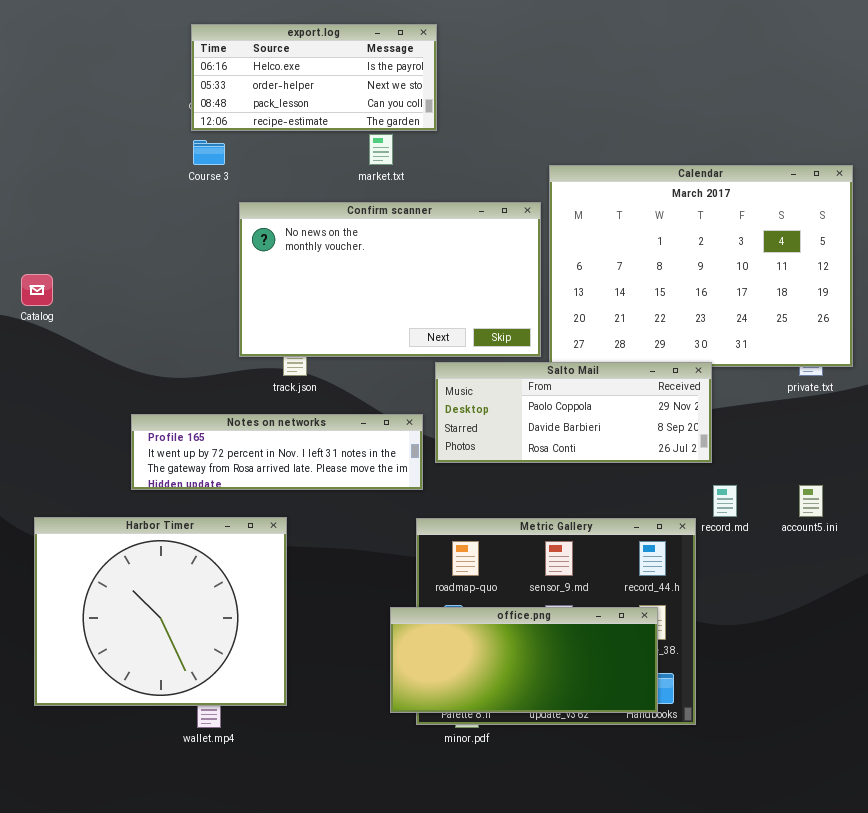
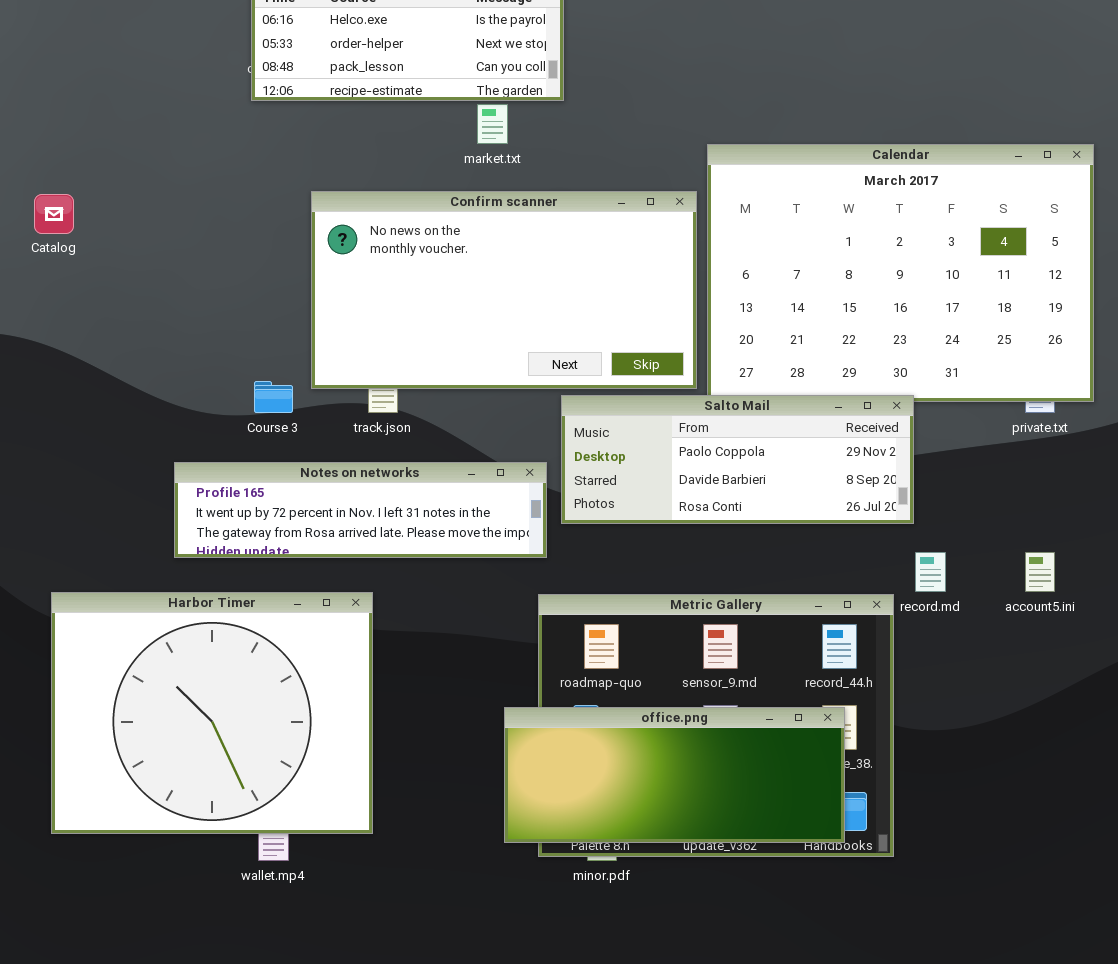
Course 3: [193,140,225,165] -> [254,381,293,413], moved
Catalog: [21,274,53,306] -> [34,194,74,234], moved

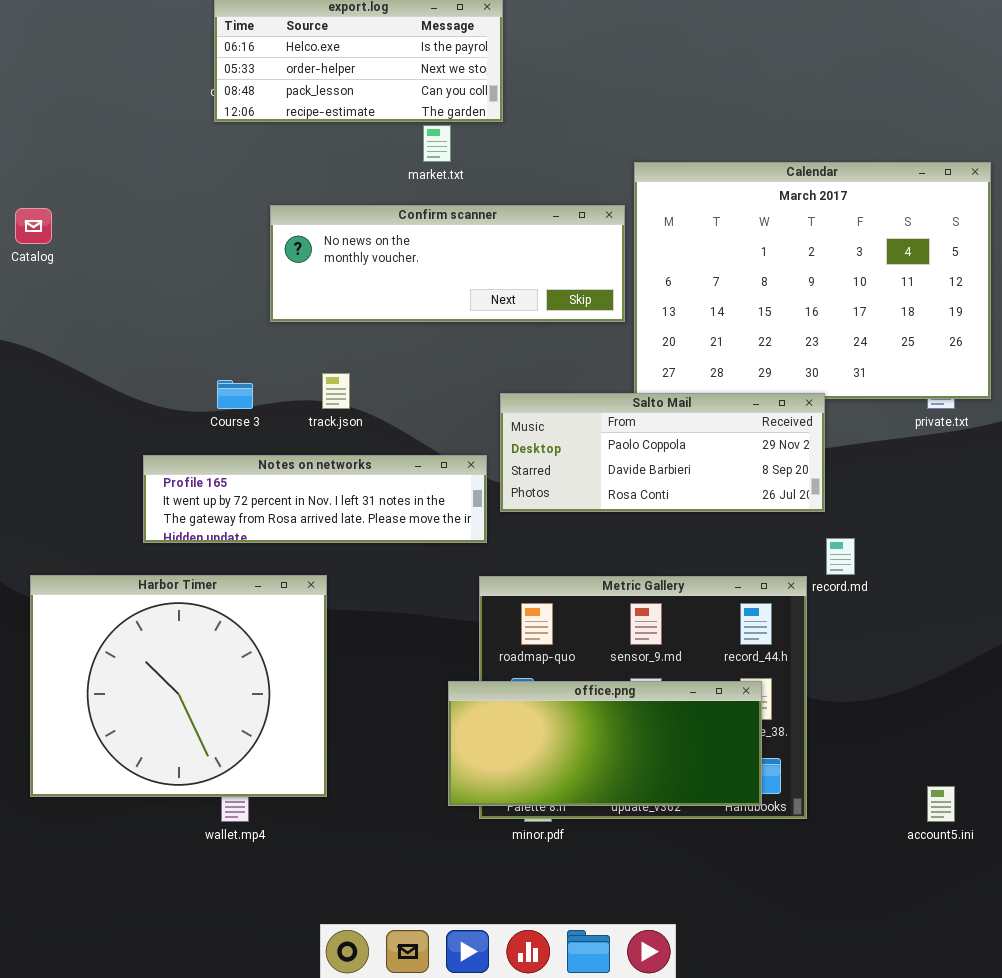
Confirm scanner: [311,191,697,389] -> [270,205,625,322], resized
account5.ini: [1025,552,1055,592] -> [927,786,955,822], moved

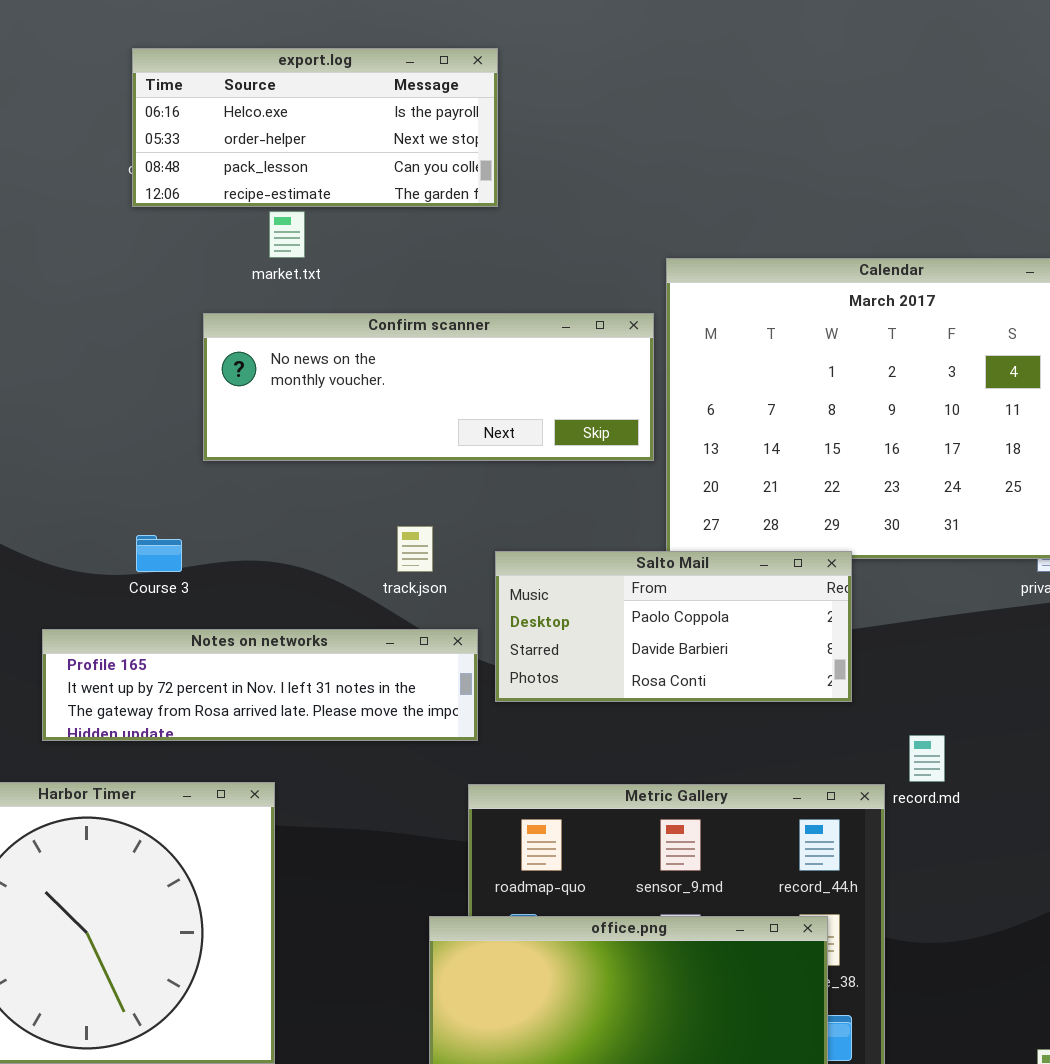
market.txt: [423,125,451,162] -> [269,211,305,258], moved
track.json: [322,373,350,409] -> [397,526,433,572], moved
Salto Mail: [500,393,825,512] -> [495,551,852,702], resized

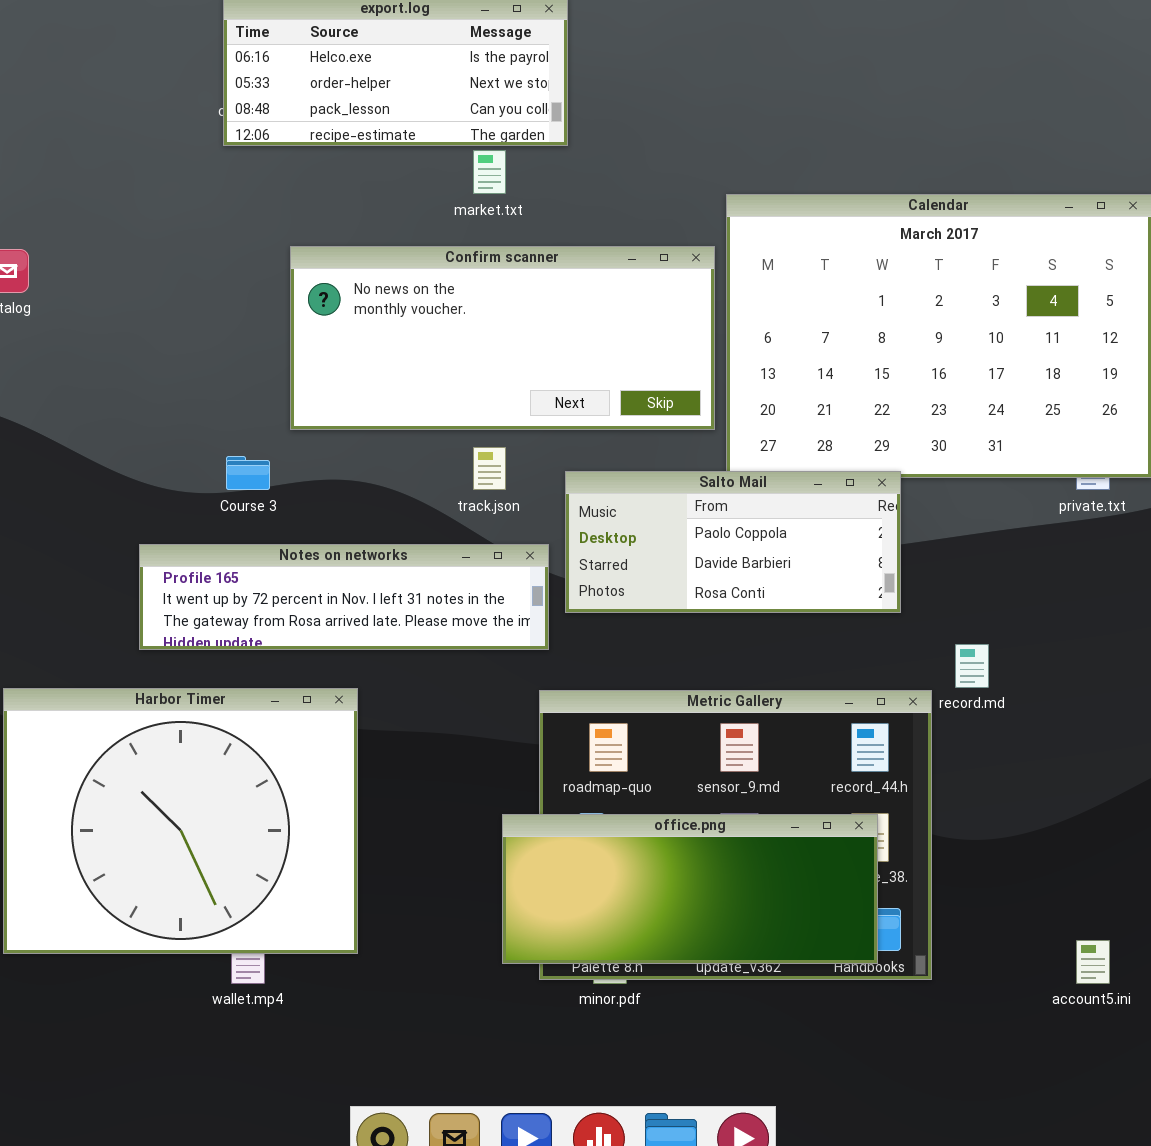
market.txt: [269,211,305,258] -> [473,150,506,194], moved
Confirm scanner: [203,313,654,461] -> [290,246,715,430], resized

